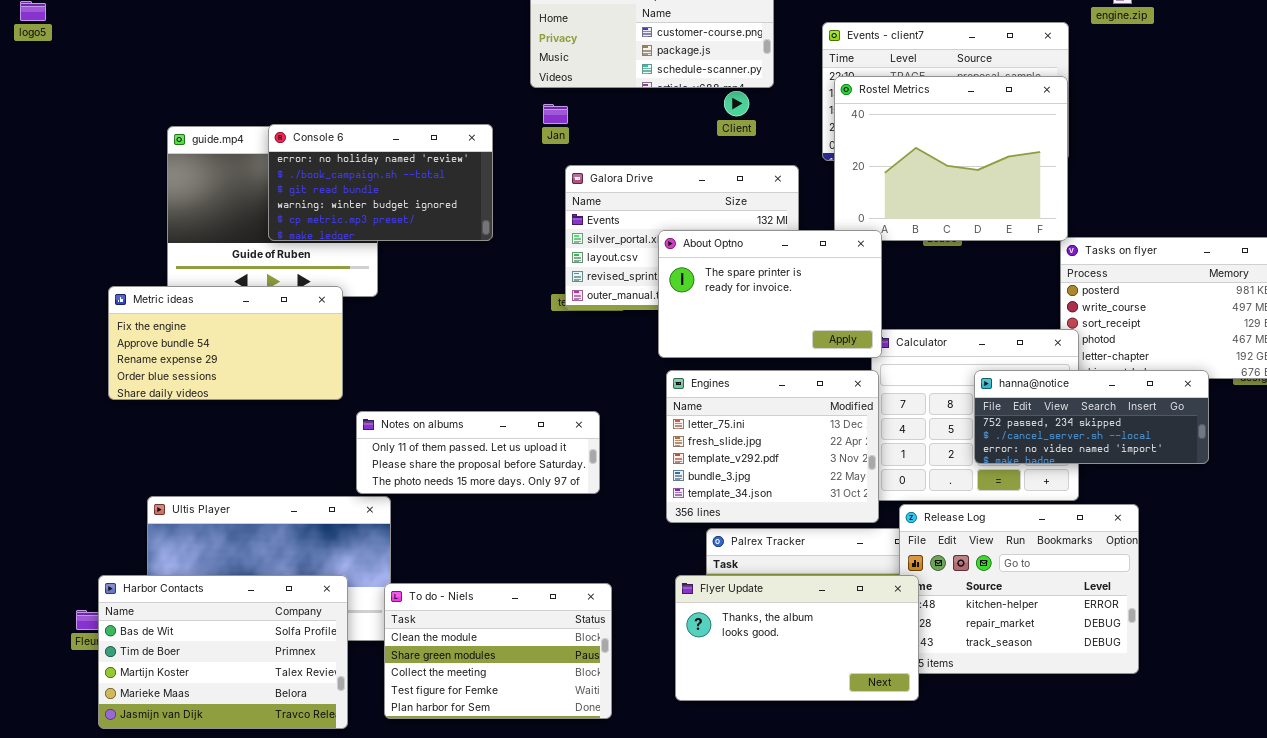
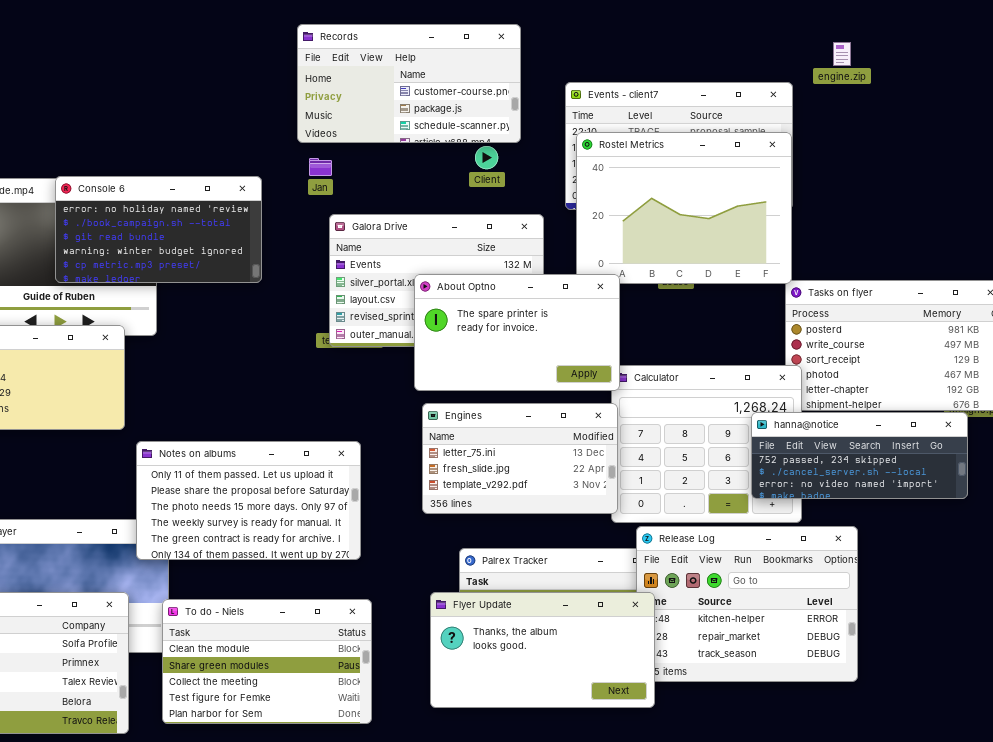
hanna@notice: [974,370,1209,464] -> [751,412,968,499], moved
Engines: [666,370,879,523] -> [422,403,618,514], resized
Notes on albums: [356,411,600,494] -> [136,441,361,560], resized

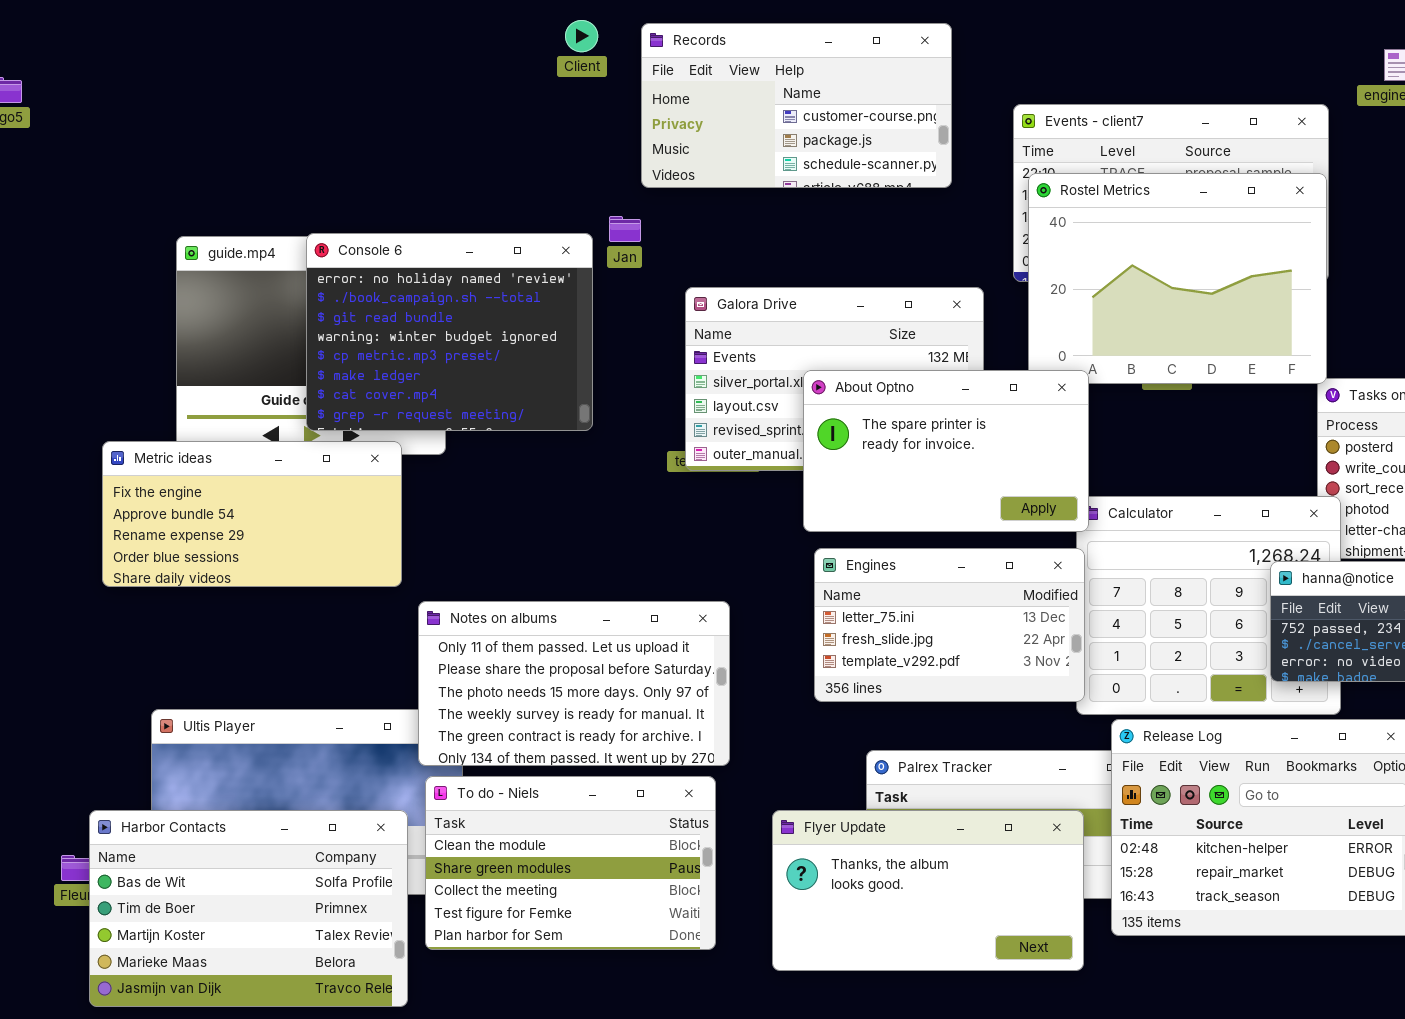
Client: [475,146,498,169] -> [565,20,598,52], moved
Jan: [309,158,332,176] -> [609,216,641,242], moved
Console 6: [55,176,262,283] -> [306,233,593,431], resized
Flyer Update: [430,592,655,708] -> [772,810,1084,971], moved
To do - Niels: [162,599,372,724] -> [425,776,716,950], moved

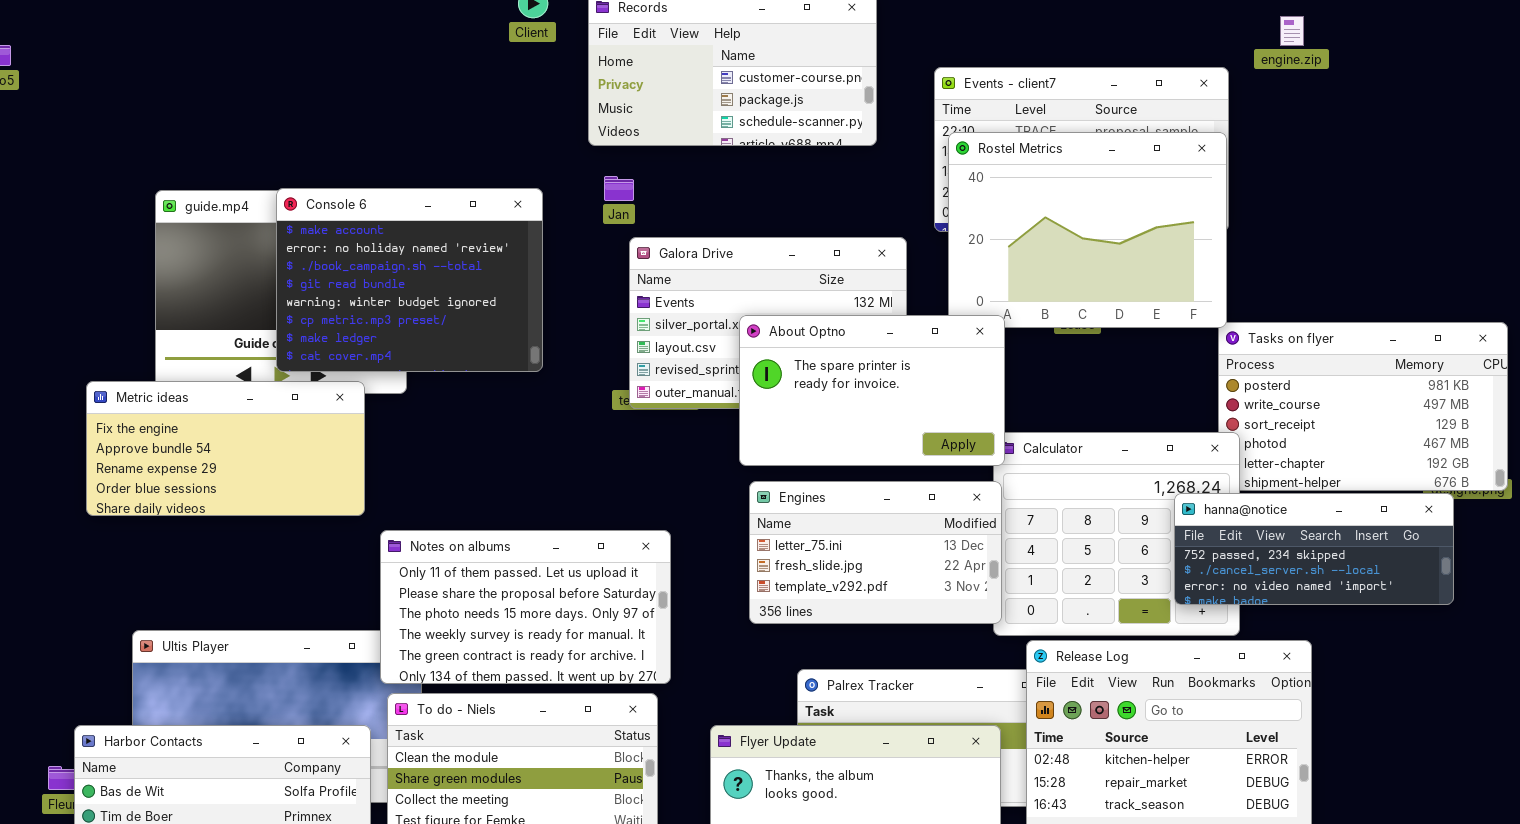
Jan: [609,216,641,242] -> [604,176,634,201], moved
Console 6: [306,233,593,431] -> [276,188,543,372], scrolled up 1 row

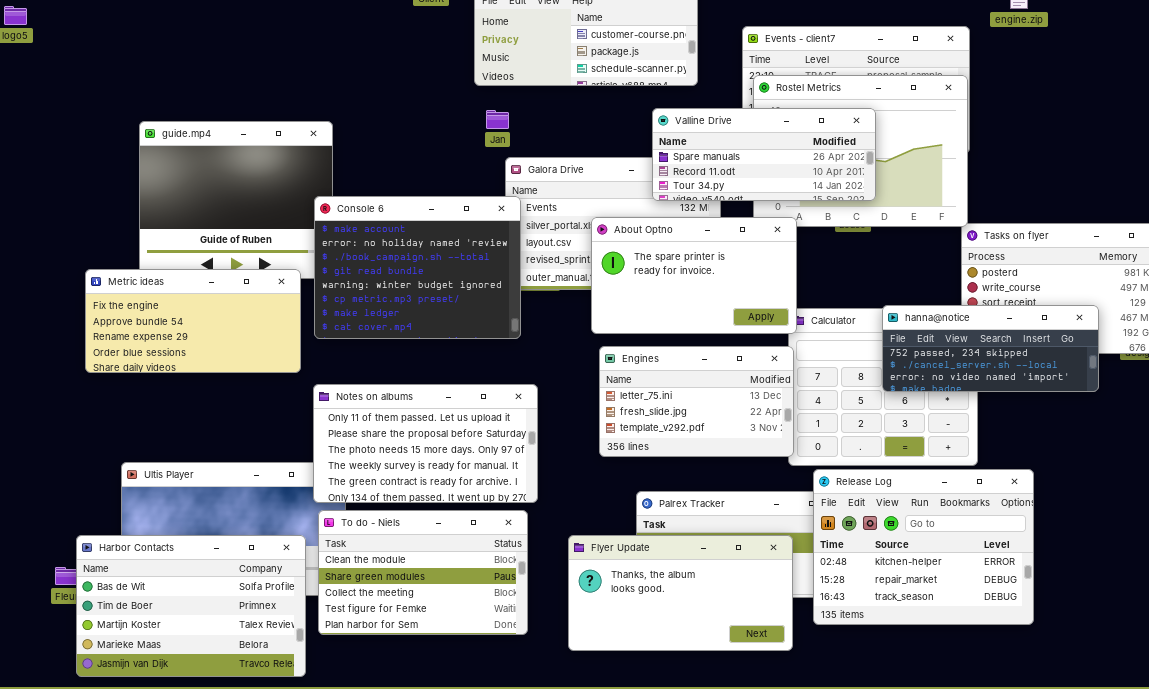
Valline Drive: none -> [652,108,876,201], opened
Console 6: [276,188,543,372] -> [314,196,521,339], moved
hanna@notice: [1174,493,1454,605] -> [882,305,1099,392], moved

